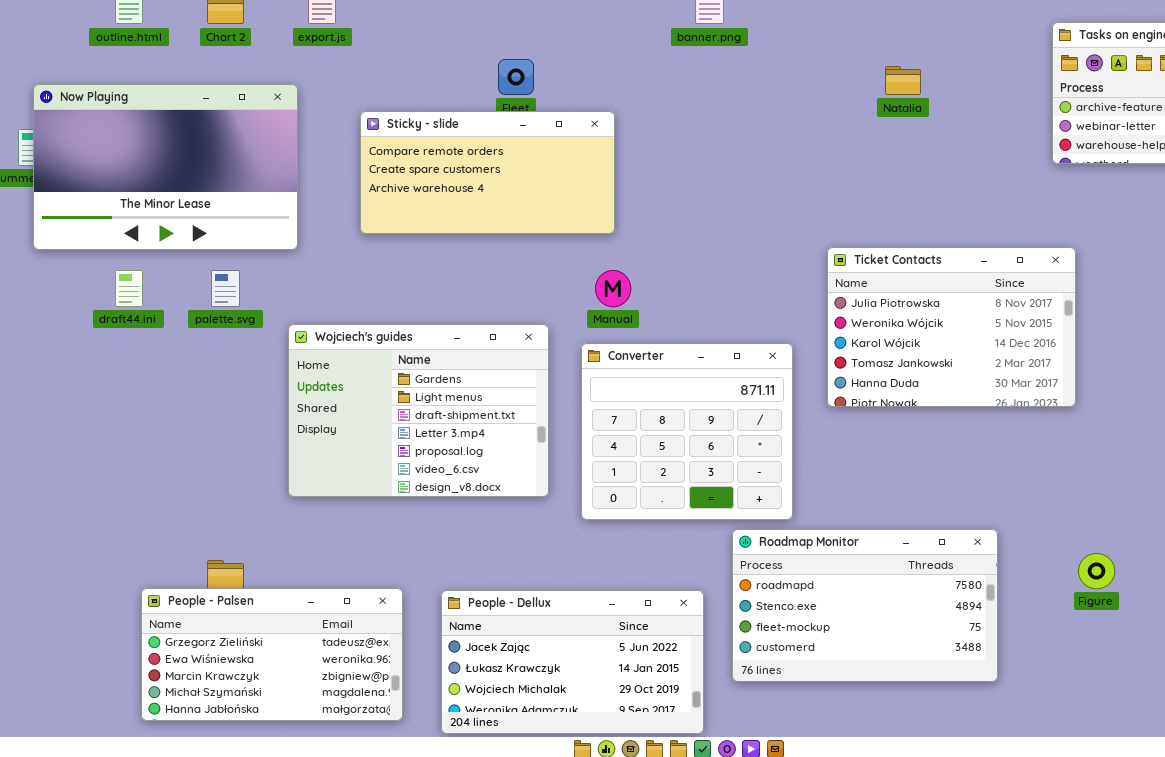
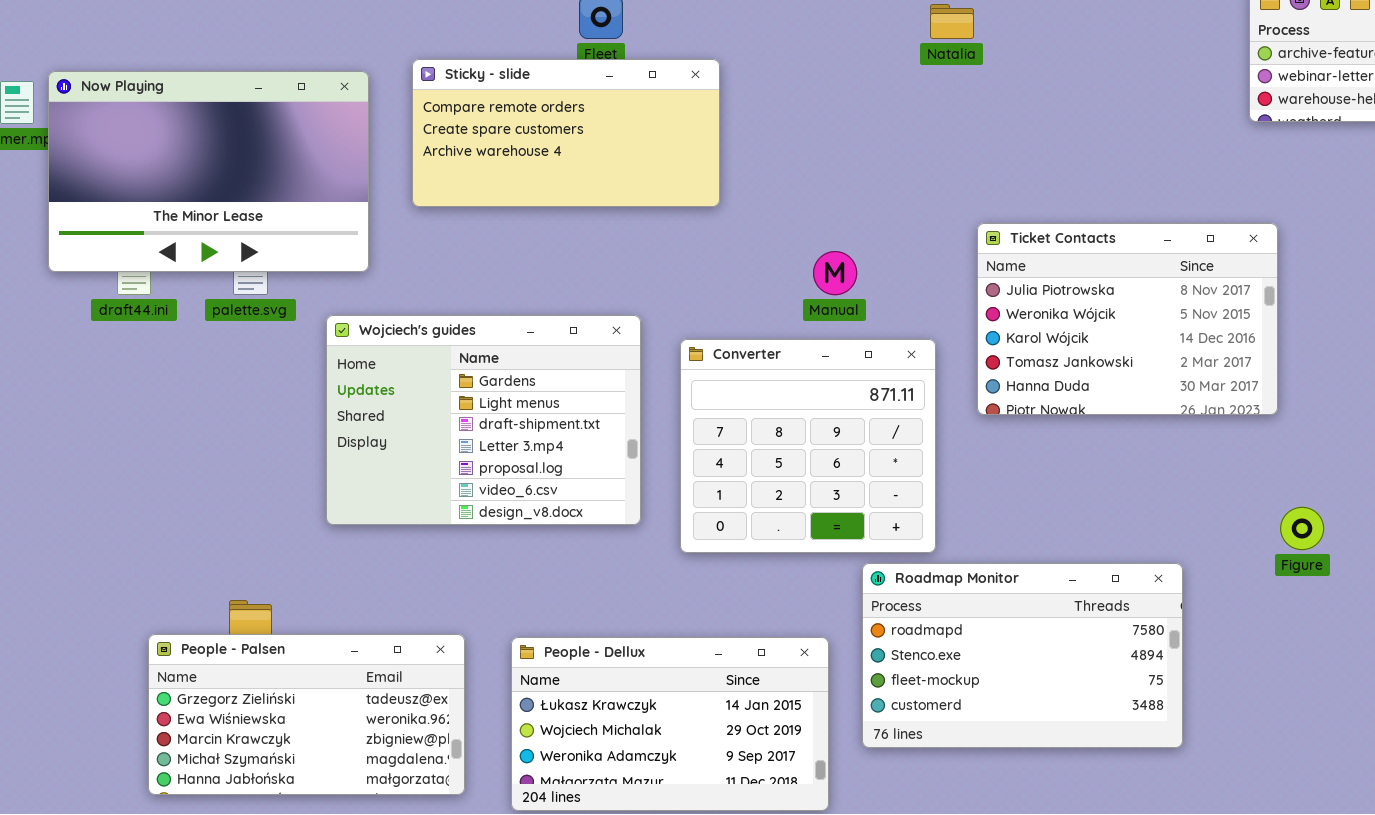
Natalia: [885,66,921,95] -> [930,4,974,39], moved
Now Playing: [33,84,298,250] -> [48,71,369,272], moved
Manual: [595,270,631,307] -> [813,251,857,295], moved
Figure: [1078,553,1115,589] -> [1280,507,1324,550], moved
People - Dellux: [441,590,704,734] -> [511,637,829,811], scrolled down 1 row

